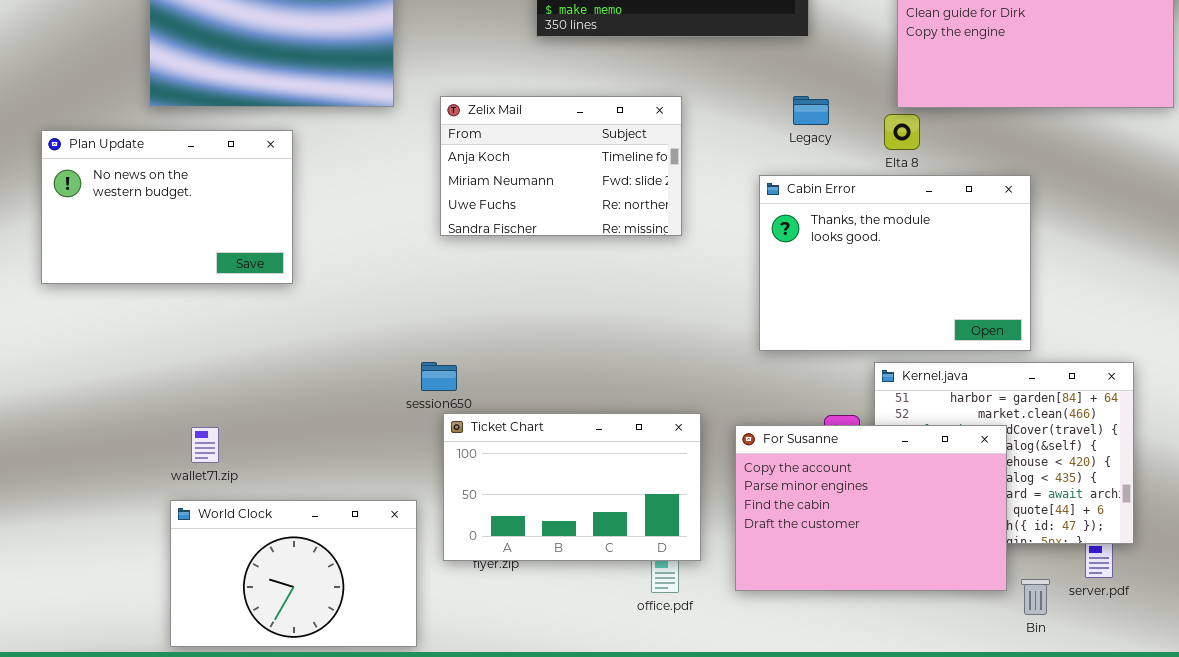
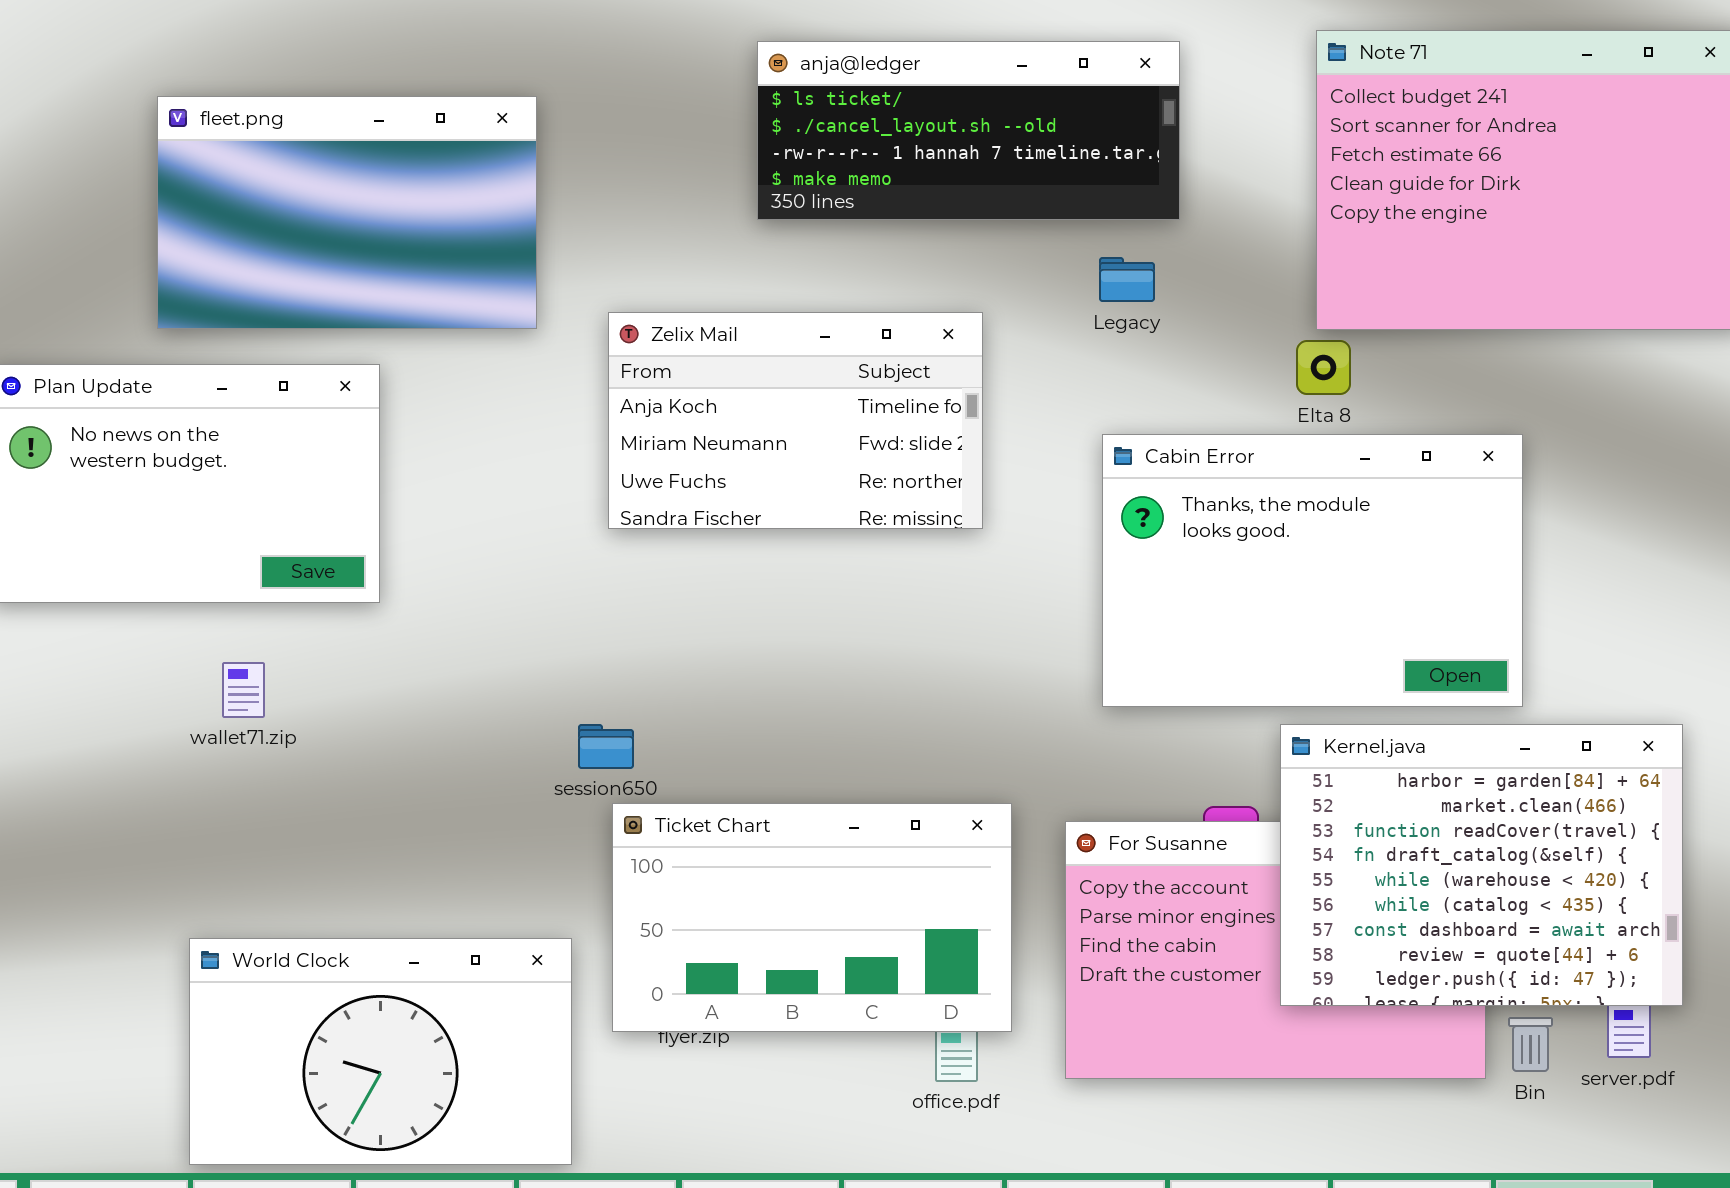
Legacy: [793,96,829,125] -> [1099,257,1155,302], moved
Kernel.java: [874,362,1134,544] -> [1280,724,1683,1006], raised
wallet71.zip: [191,427,219,463] -> [222,662,265,718], moved
Bin: [1021,579,1050,615] -> [1508,1017,1553,1072], moved

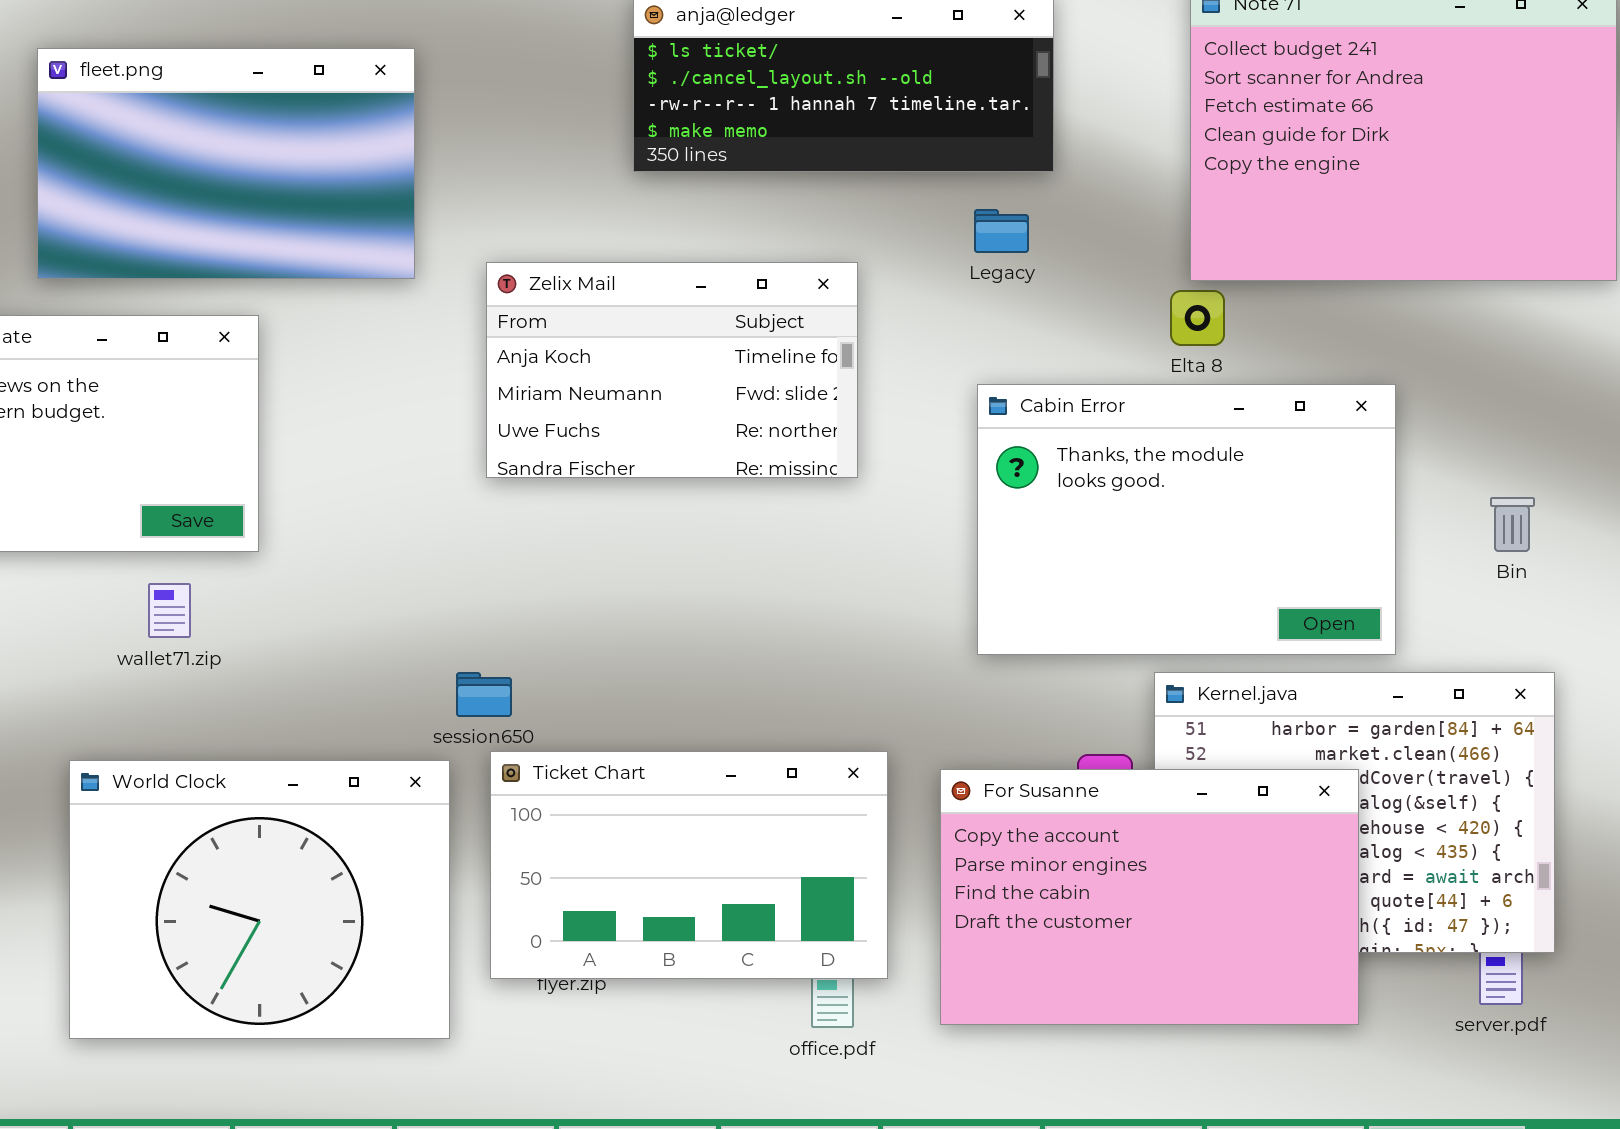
wallet71.zip: [222,662,265,718] -> [148,583,191,638], moved
For Susanne: [1065,821,1486,1079] -> [940,769,1359,1025], raised
World Clock: [189,938,572,1165] -> [69,760,450,1039], moved, resized
Bin: [1508,1017,1553,1072] -> [1490,497,1535,552], moved

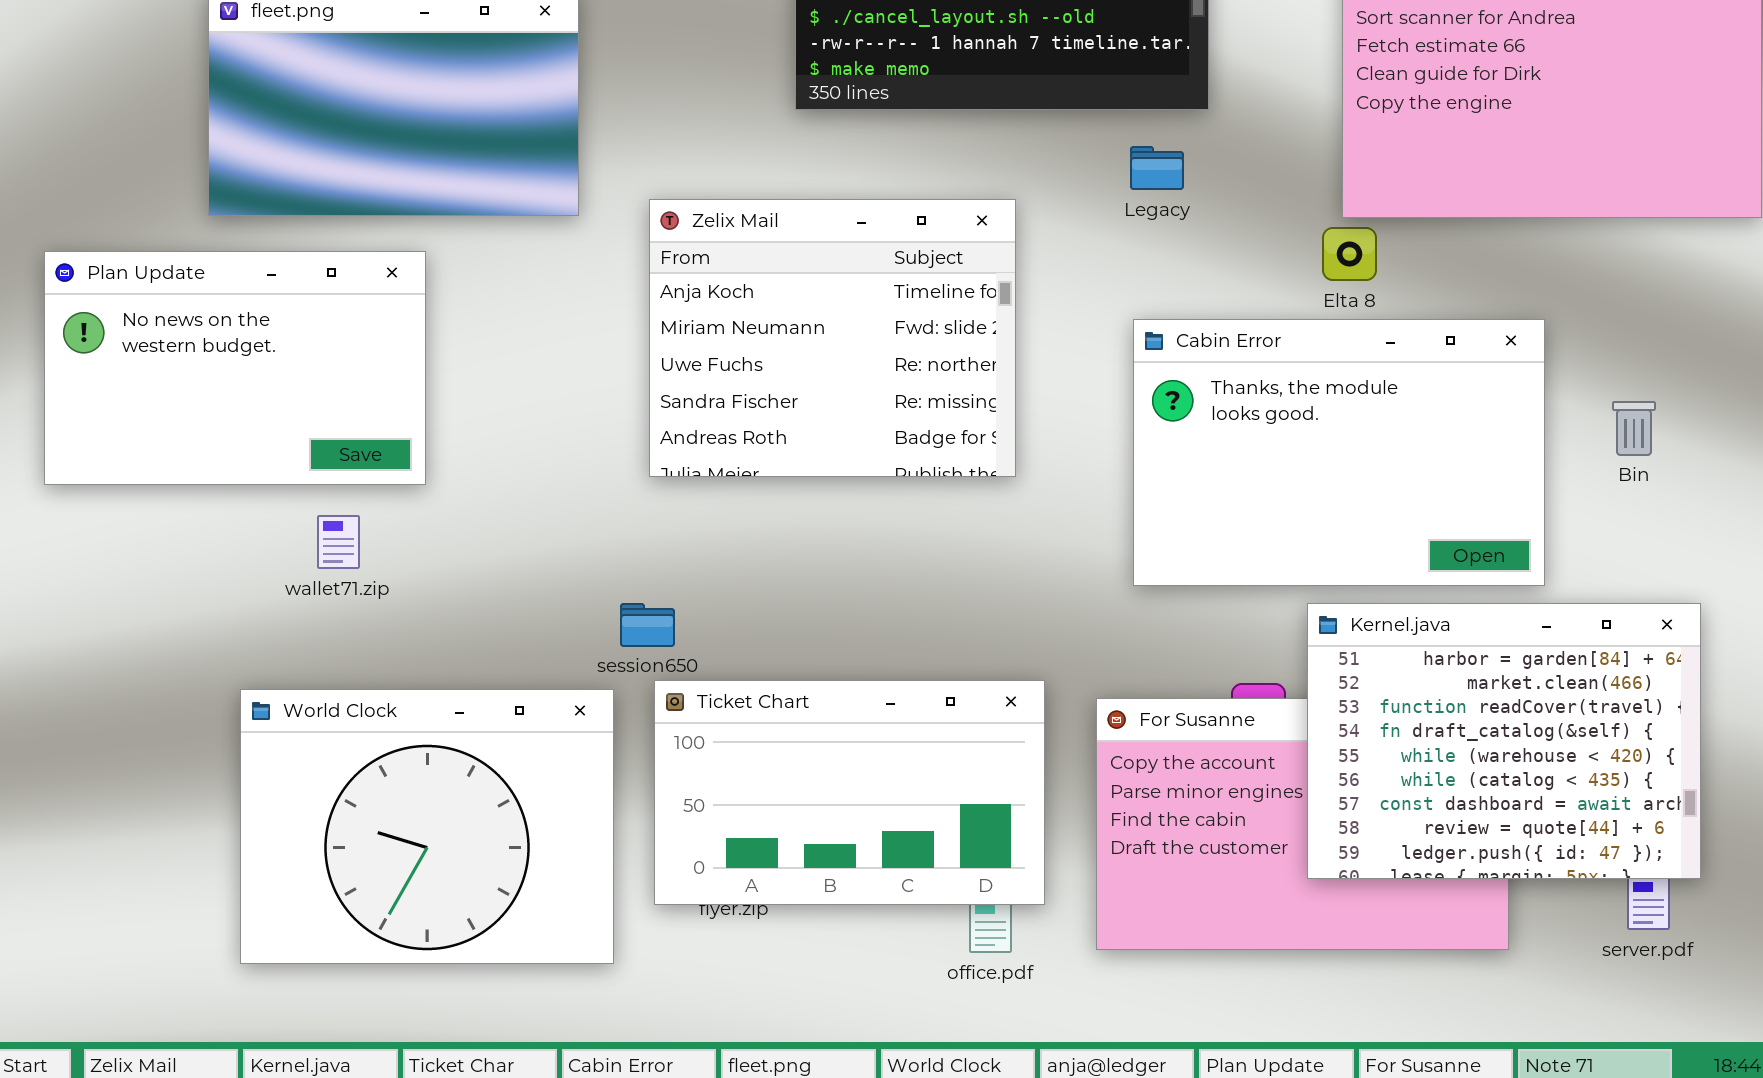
Zelix Mail: [486,262,858,478] -> [649,199,1016,477], resized
Bin: [1490,497,1535,552] -> [1612,401,1656,456], moved
Kernel.java: [1154,672,1555,953] -> [1307,603,1701,879], raised

